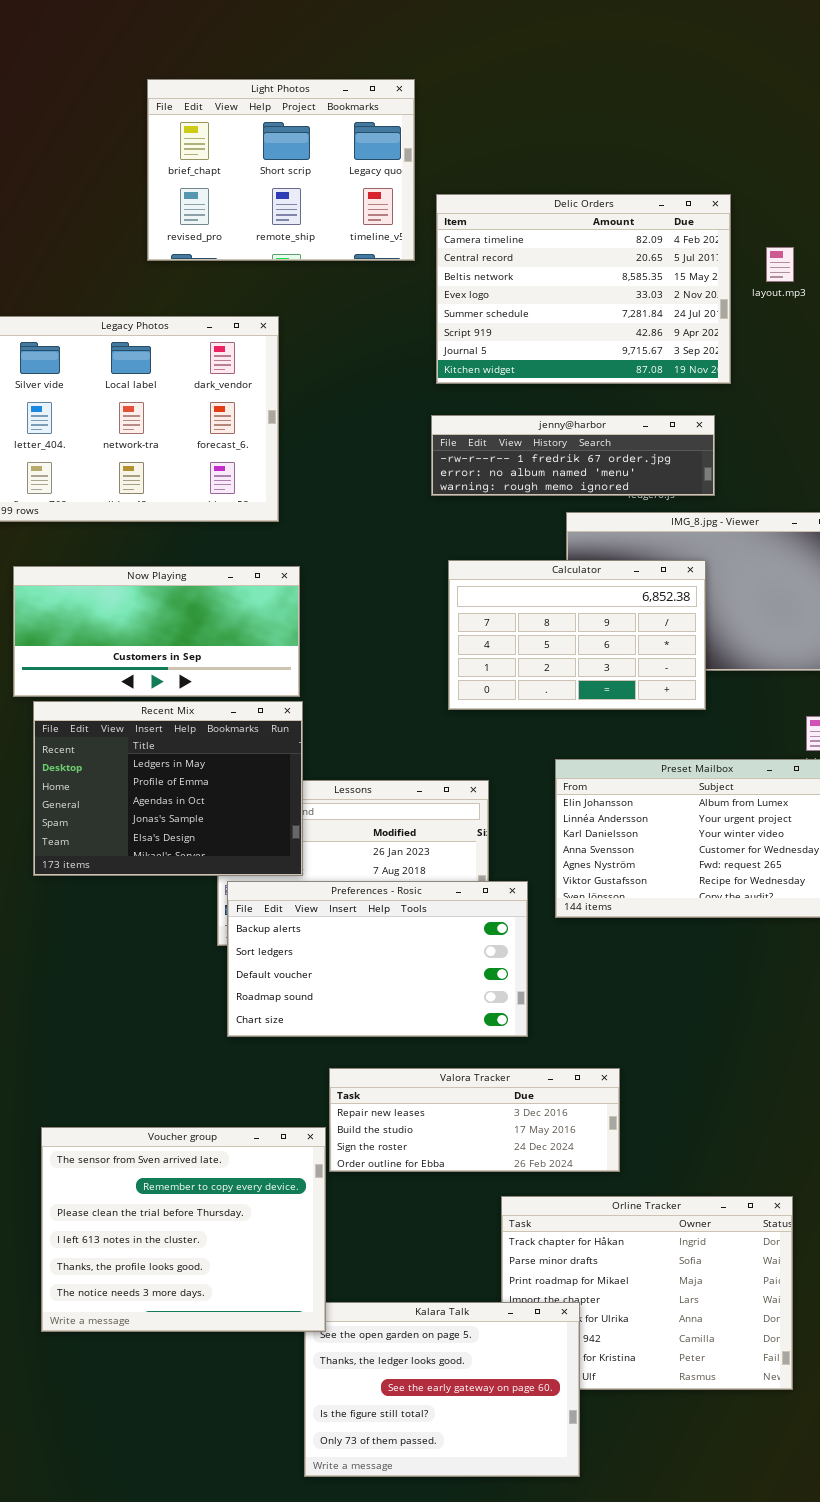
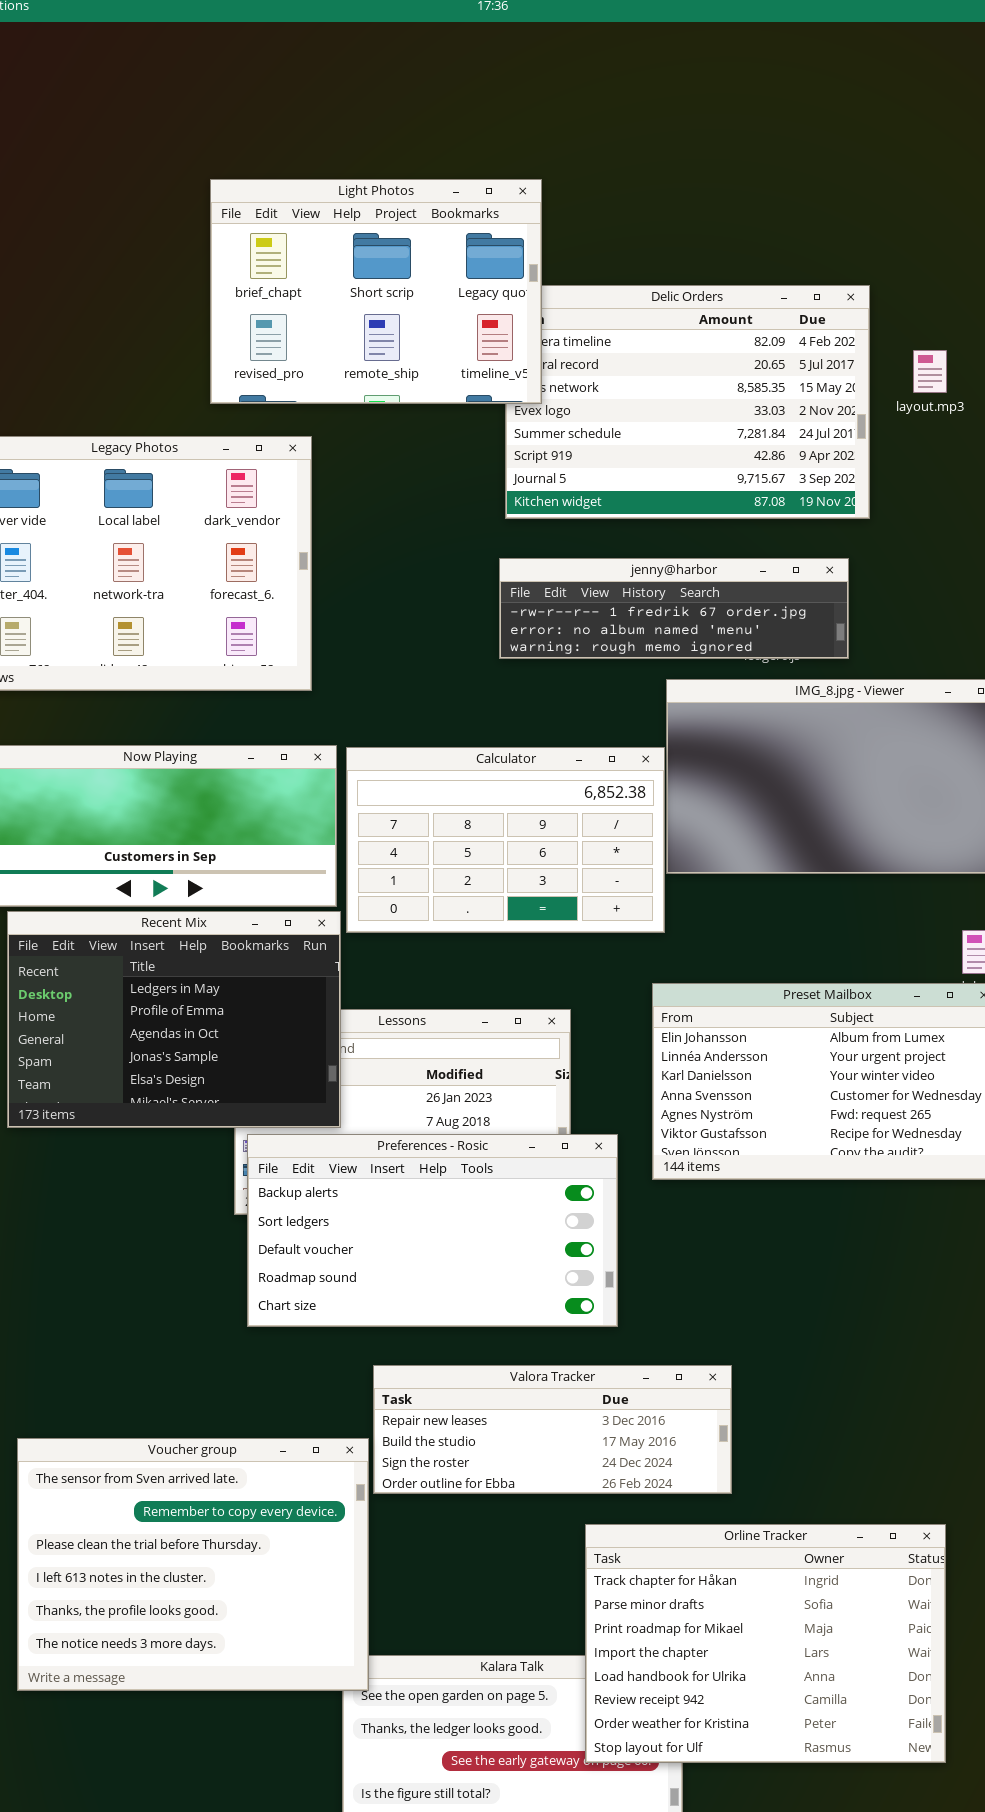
Light Photos: [147,79,415,261] -> [210,179,542,404], moved
Calculator: [448,560,706,710] -> [346,747,665,933], moved
Orline Tracker: [501,1196,793,1390] -> [585,1524,946,1763], raised

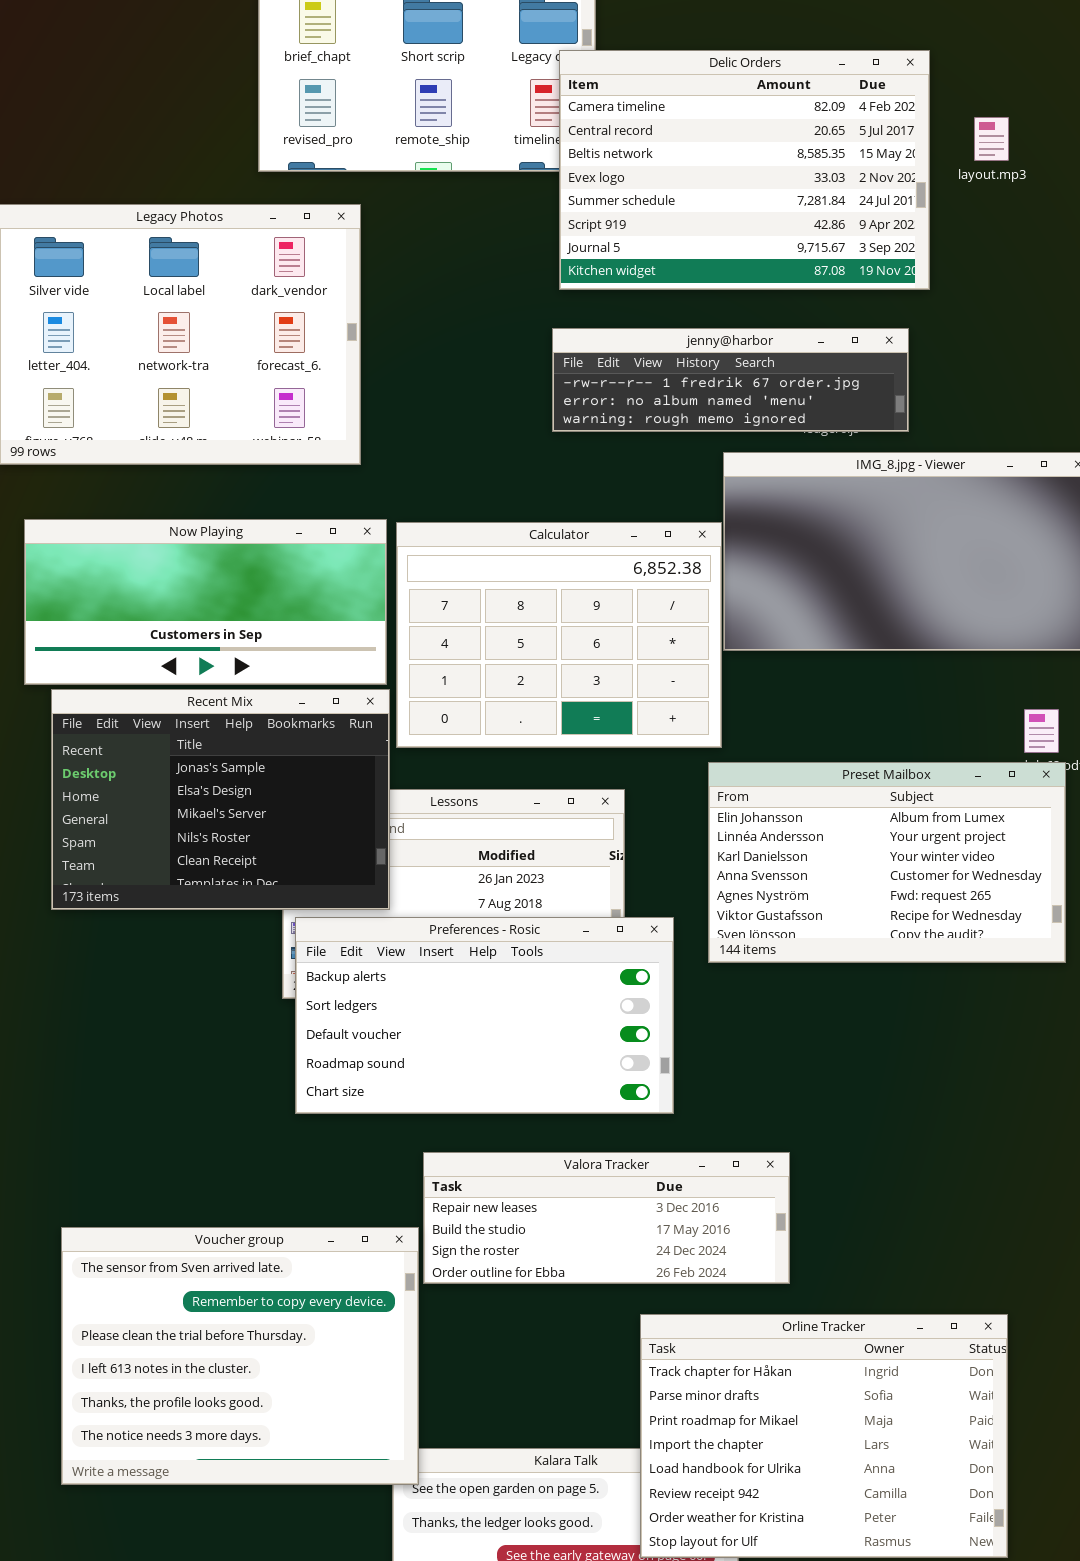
Delic Orders: [505,285,870,519] -> [559,50,930,290], raised
Calculator: [346,747,665,933] -> [396,522,722,748], resized
Recent Mix: [7,911,341,1128] -> [51,689,390,910], scrolled down 3 rows

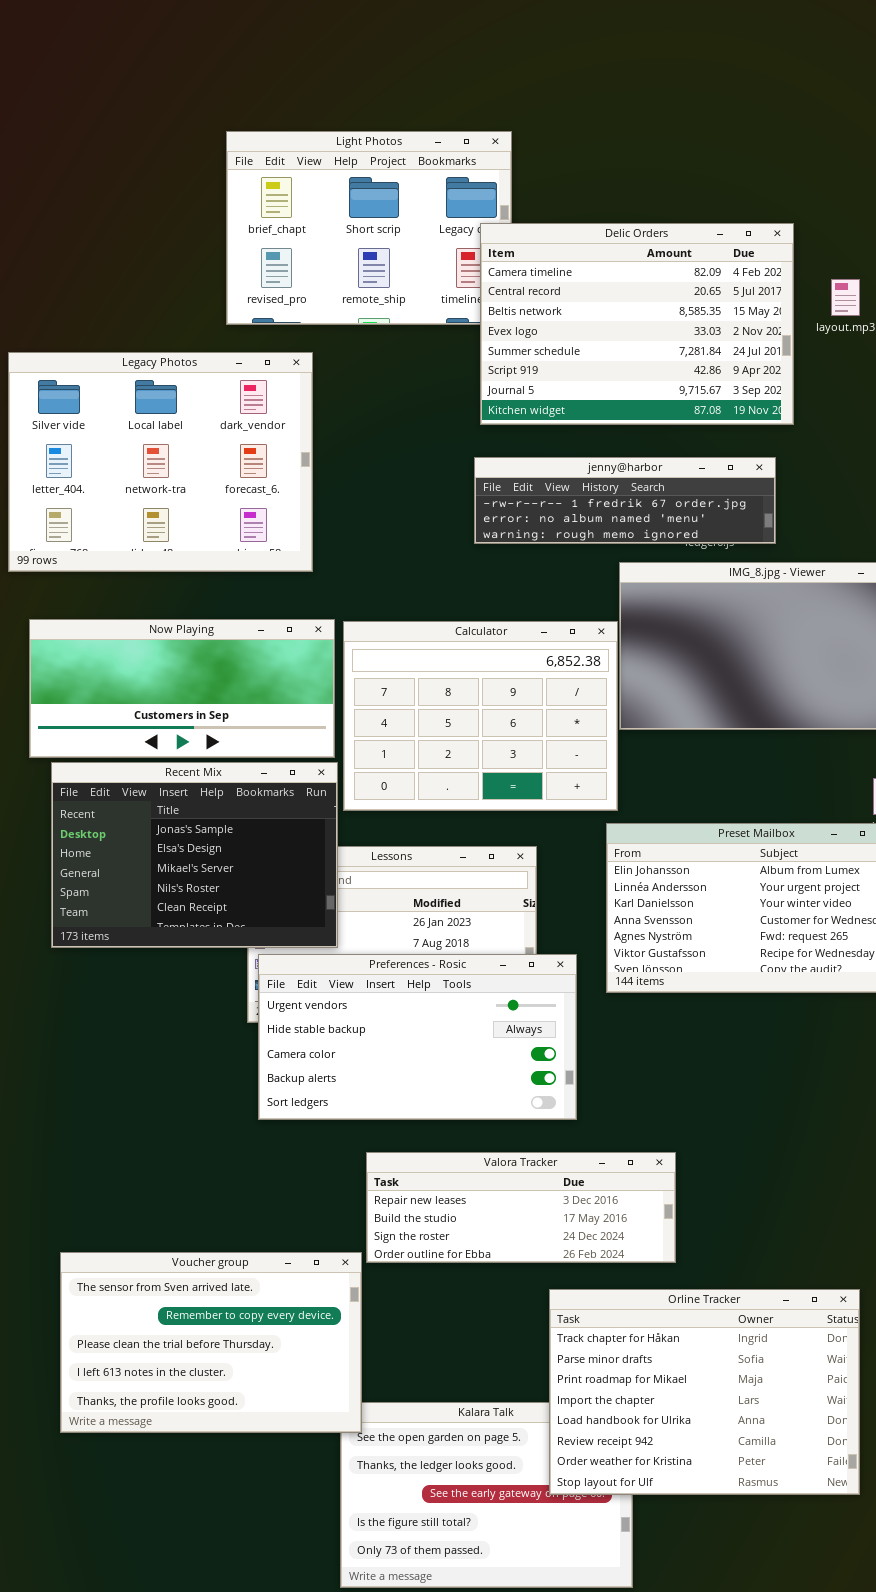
Preferences - Rosic: [295,917,674,1114] -> [258,954,577,1120], scrolled up 3 rows
Voucher group: [61,1227,419,1485] -> [60,1252,362,1433], resized

